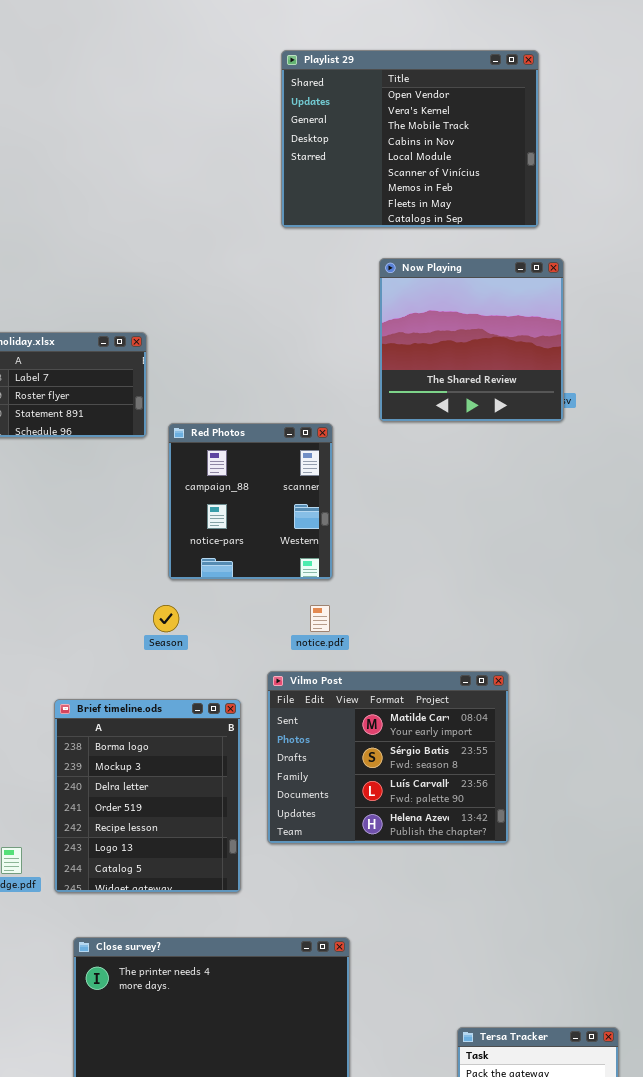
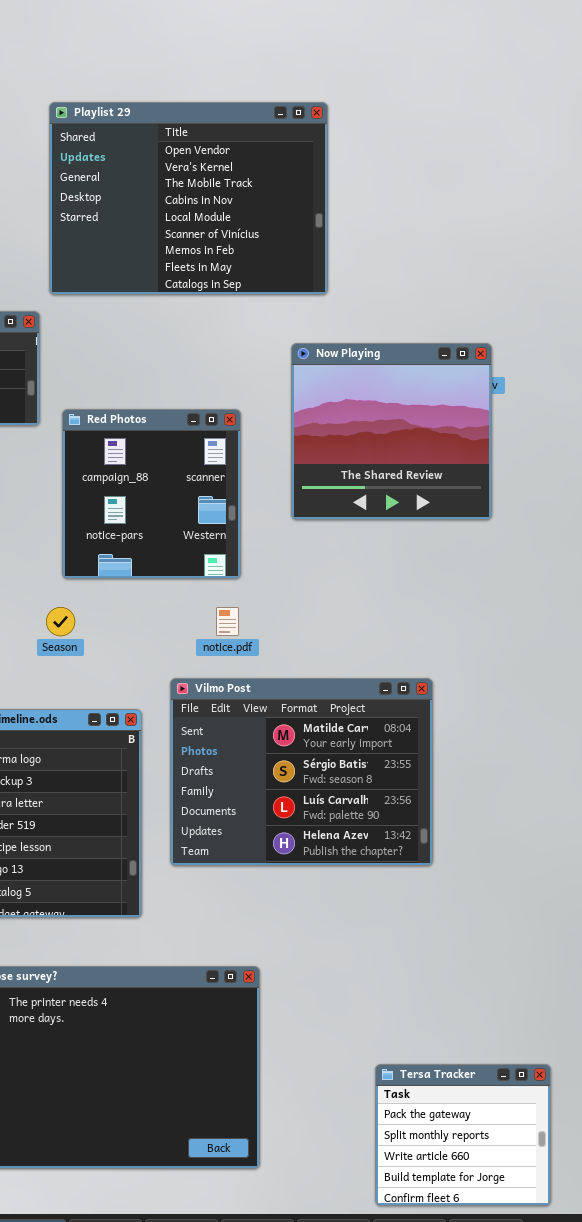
Playlist 29: [281,50,539,228] -> [49,102,328,295], moved
Now Playing: [379,258,564,422] -> [291,343,492,520], moved

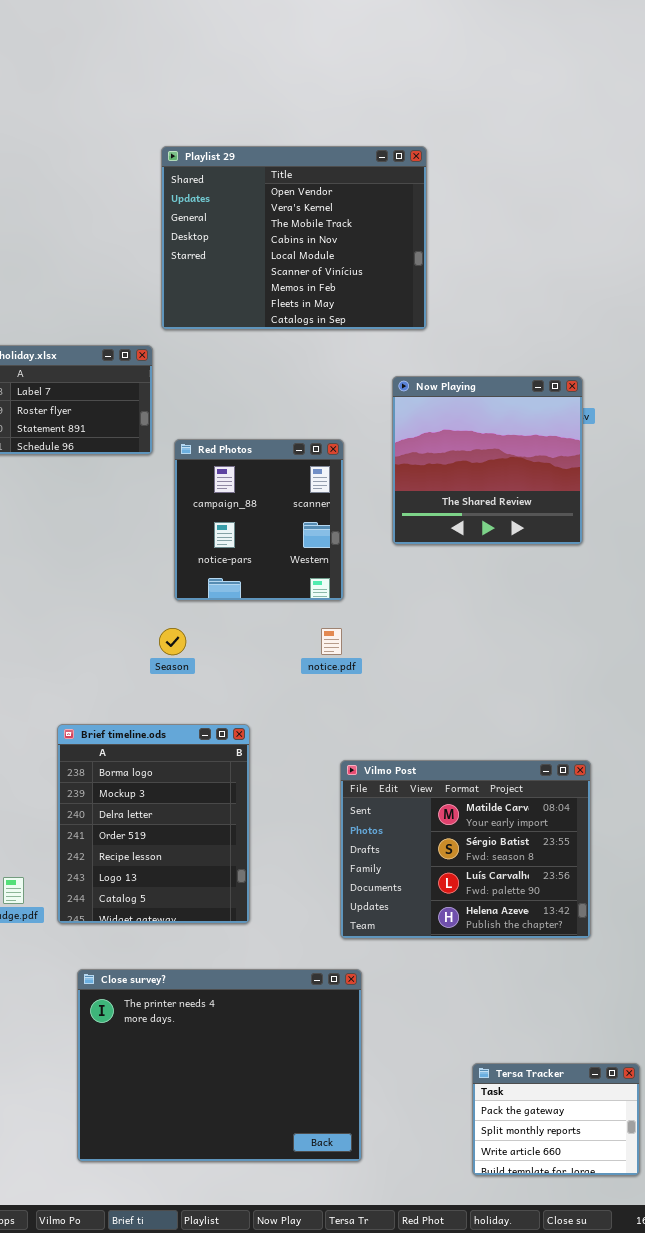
Vilmo Post: [170,678,433,866] -> [340,760,591,939], moved
Tersa Tracker: [375,1064,551,1206] -> [472,1063,640,1176], resized

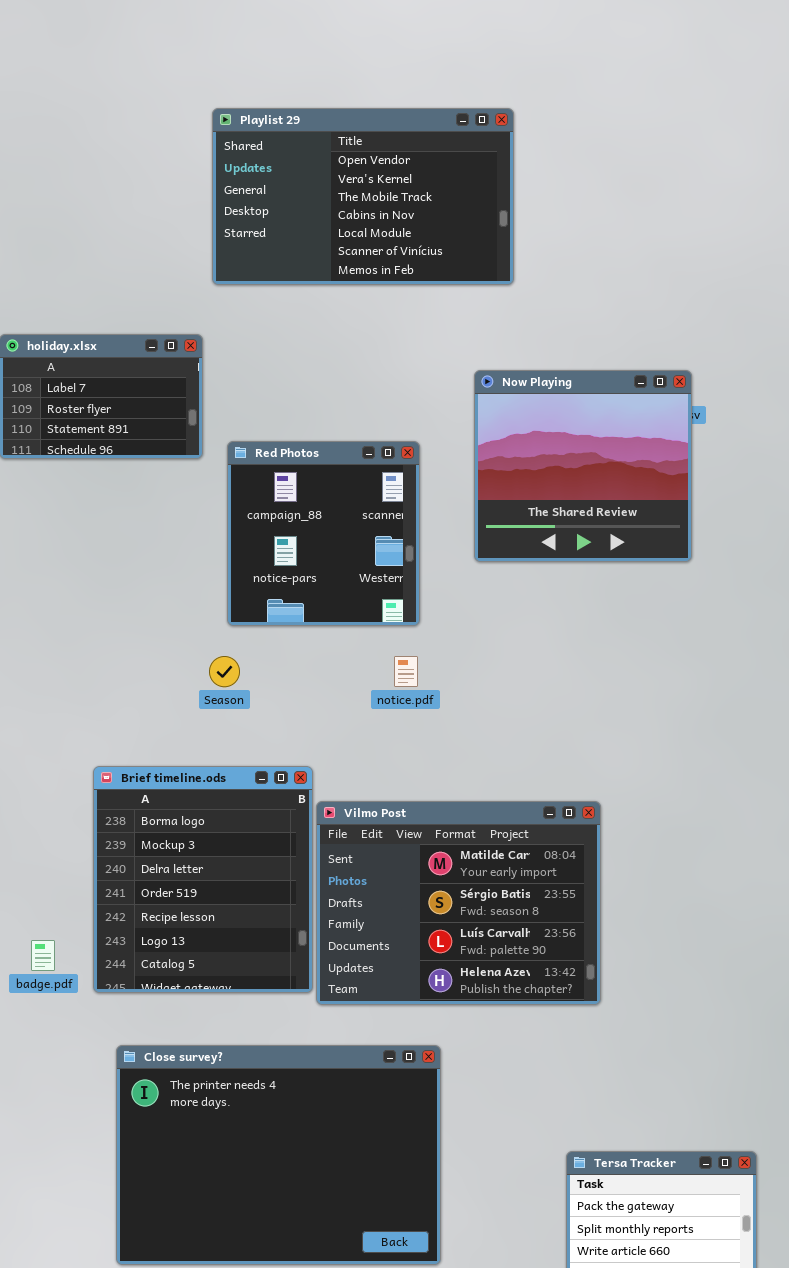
Playlist 29: [161,146,427,330] -> [212,108,514,285], resized
Vilmo Post: [340,760,591,939] -> [316,801,601,1005], moved

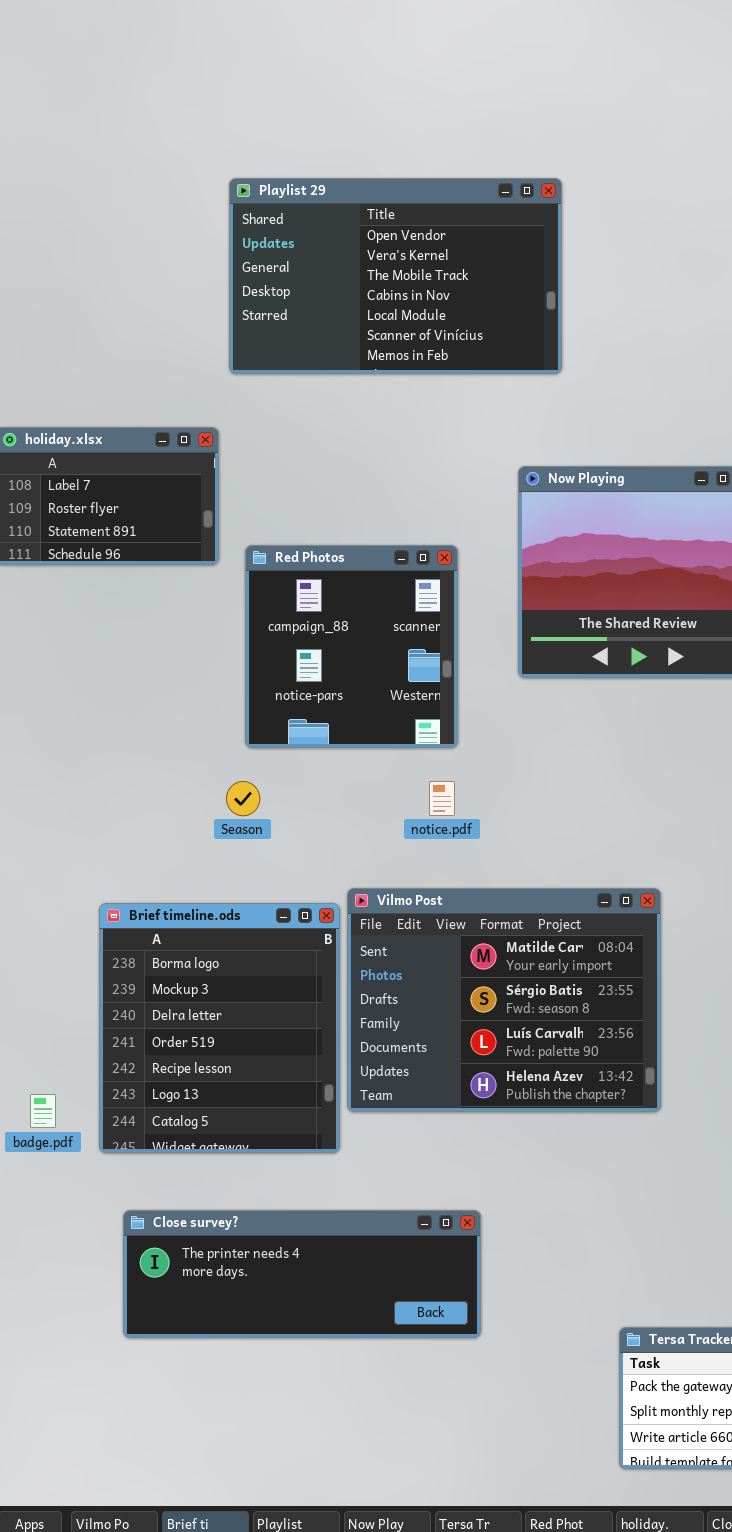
Vilmo Post: [316,801,601,1005] -> [347,888,661,1112], moved
Close survey?: [116,1045,441,1265] -> [123,1210,481,1338], resized

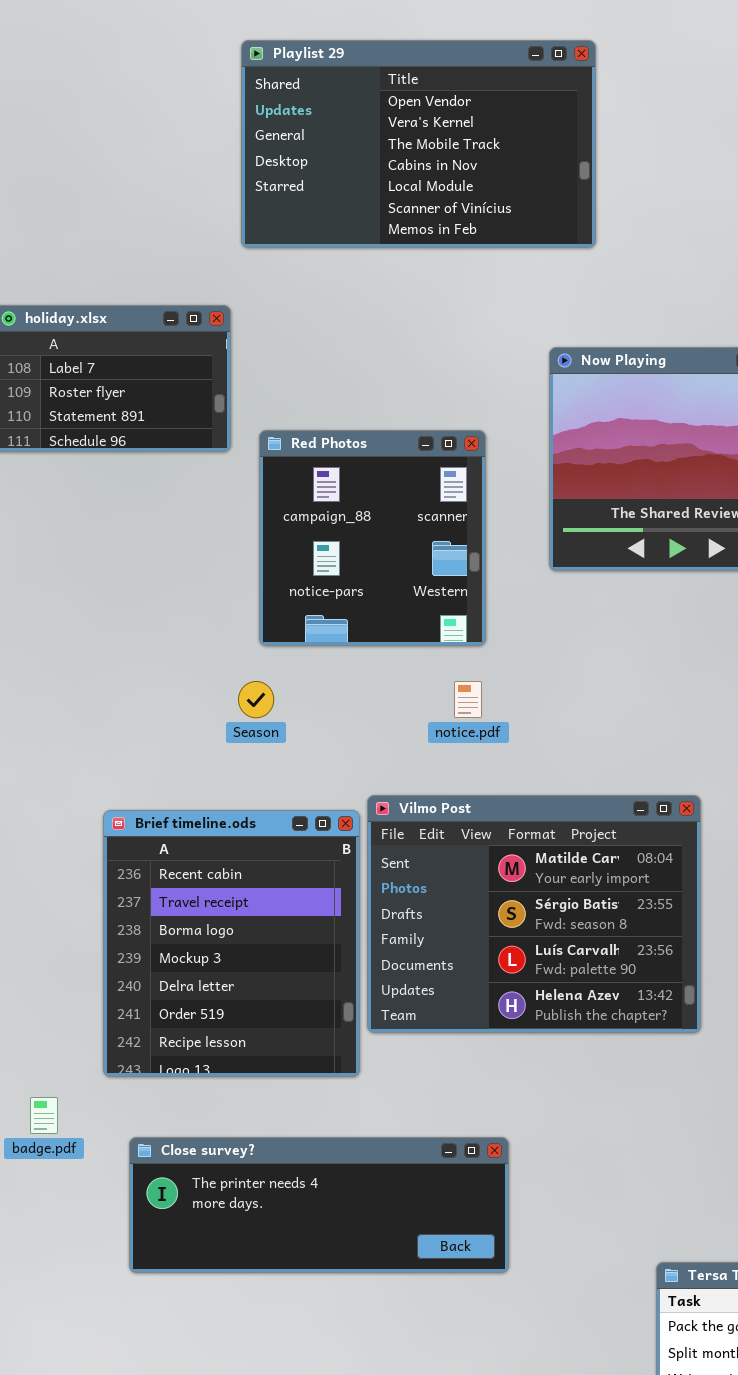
Brief timeline.ods: [99,903,340,1153] -> [103,810,360,1077], scrolled up 2 rows
badge.pdf: [30,1094,56,1128] -> [30,1097,58,1134], moved

